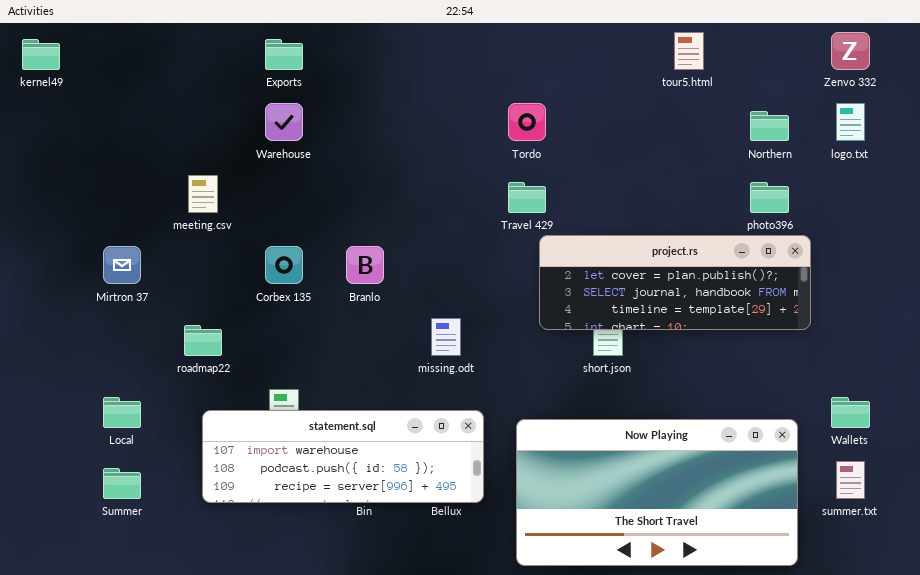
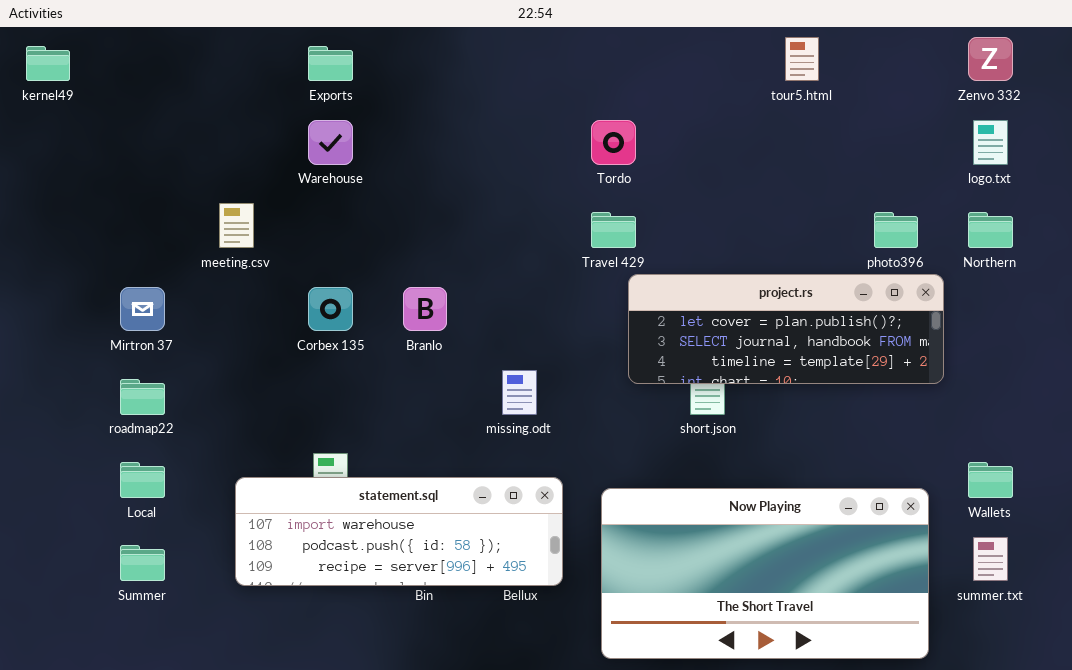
Northern: [750,111,789,141] -> [968,212,1013,248], moved
roadmap22: [184,325,222,356] -> [120,379,165,415], moved

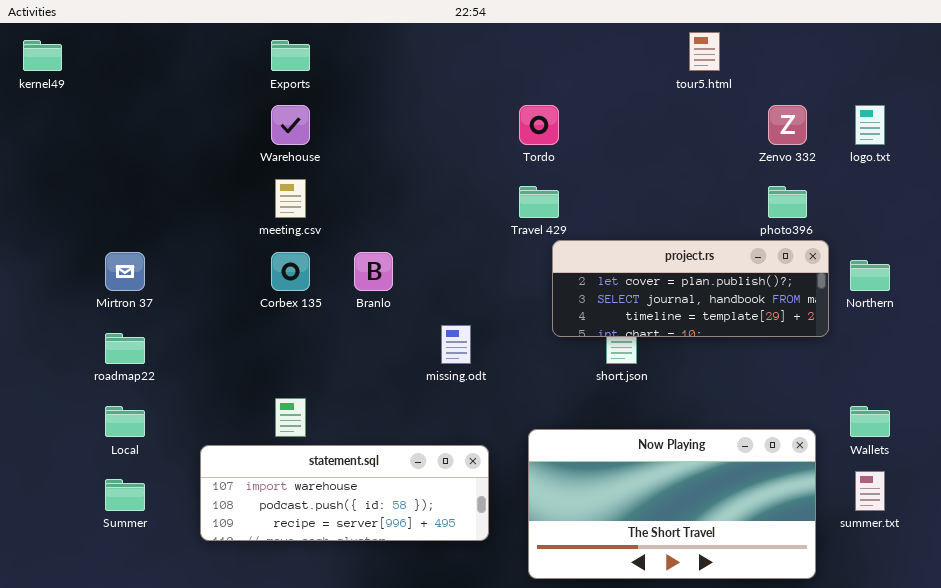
Zenvo 332: [968,37,1013,81] -> [768,105,807,145], moved
meeting.csv: [219,203,254,248] -> [275,179,306,218], moved
Northern: [968,212,1013,248] -> [850,260,890,291], moved
statement.sql: [235,477,563,586] -> [200,445,489,541], moved

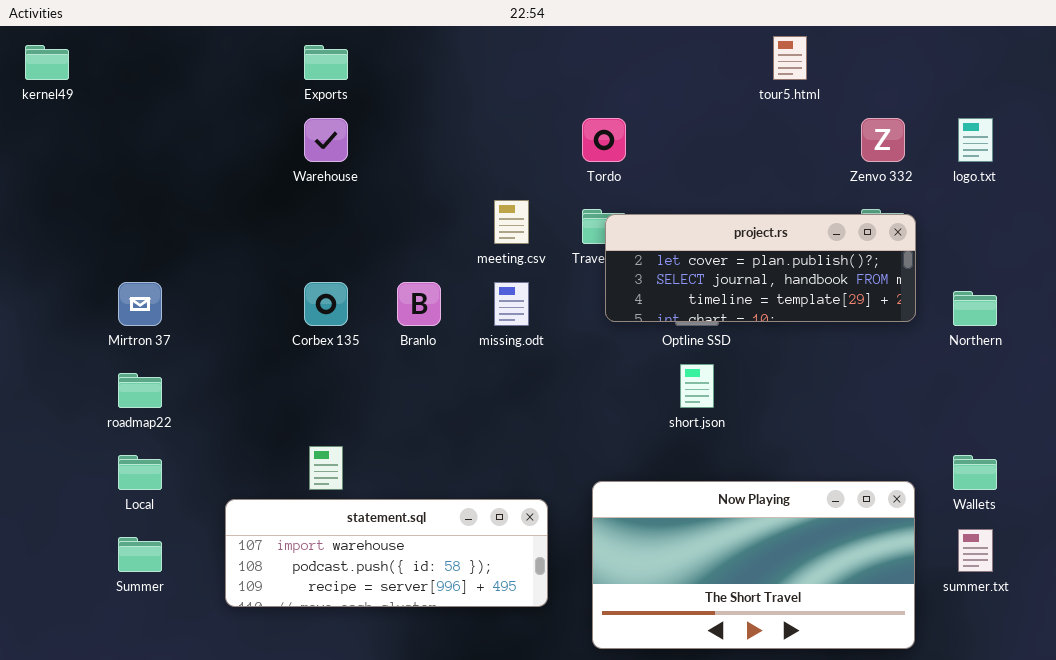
meeting.csv: [275,179,306,218] -> [494,200,529,244], moved
project.rs: [552,240,829,337] -> [605,214,916,322], moved
missing.odt: [441,325,471,364] -> [494,282,529,326], moved

